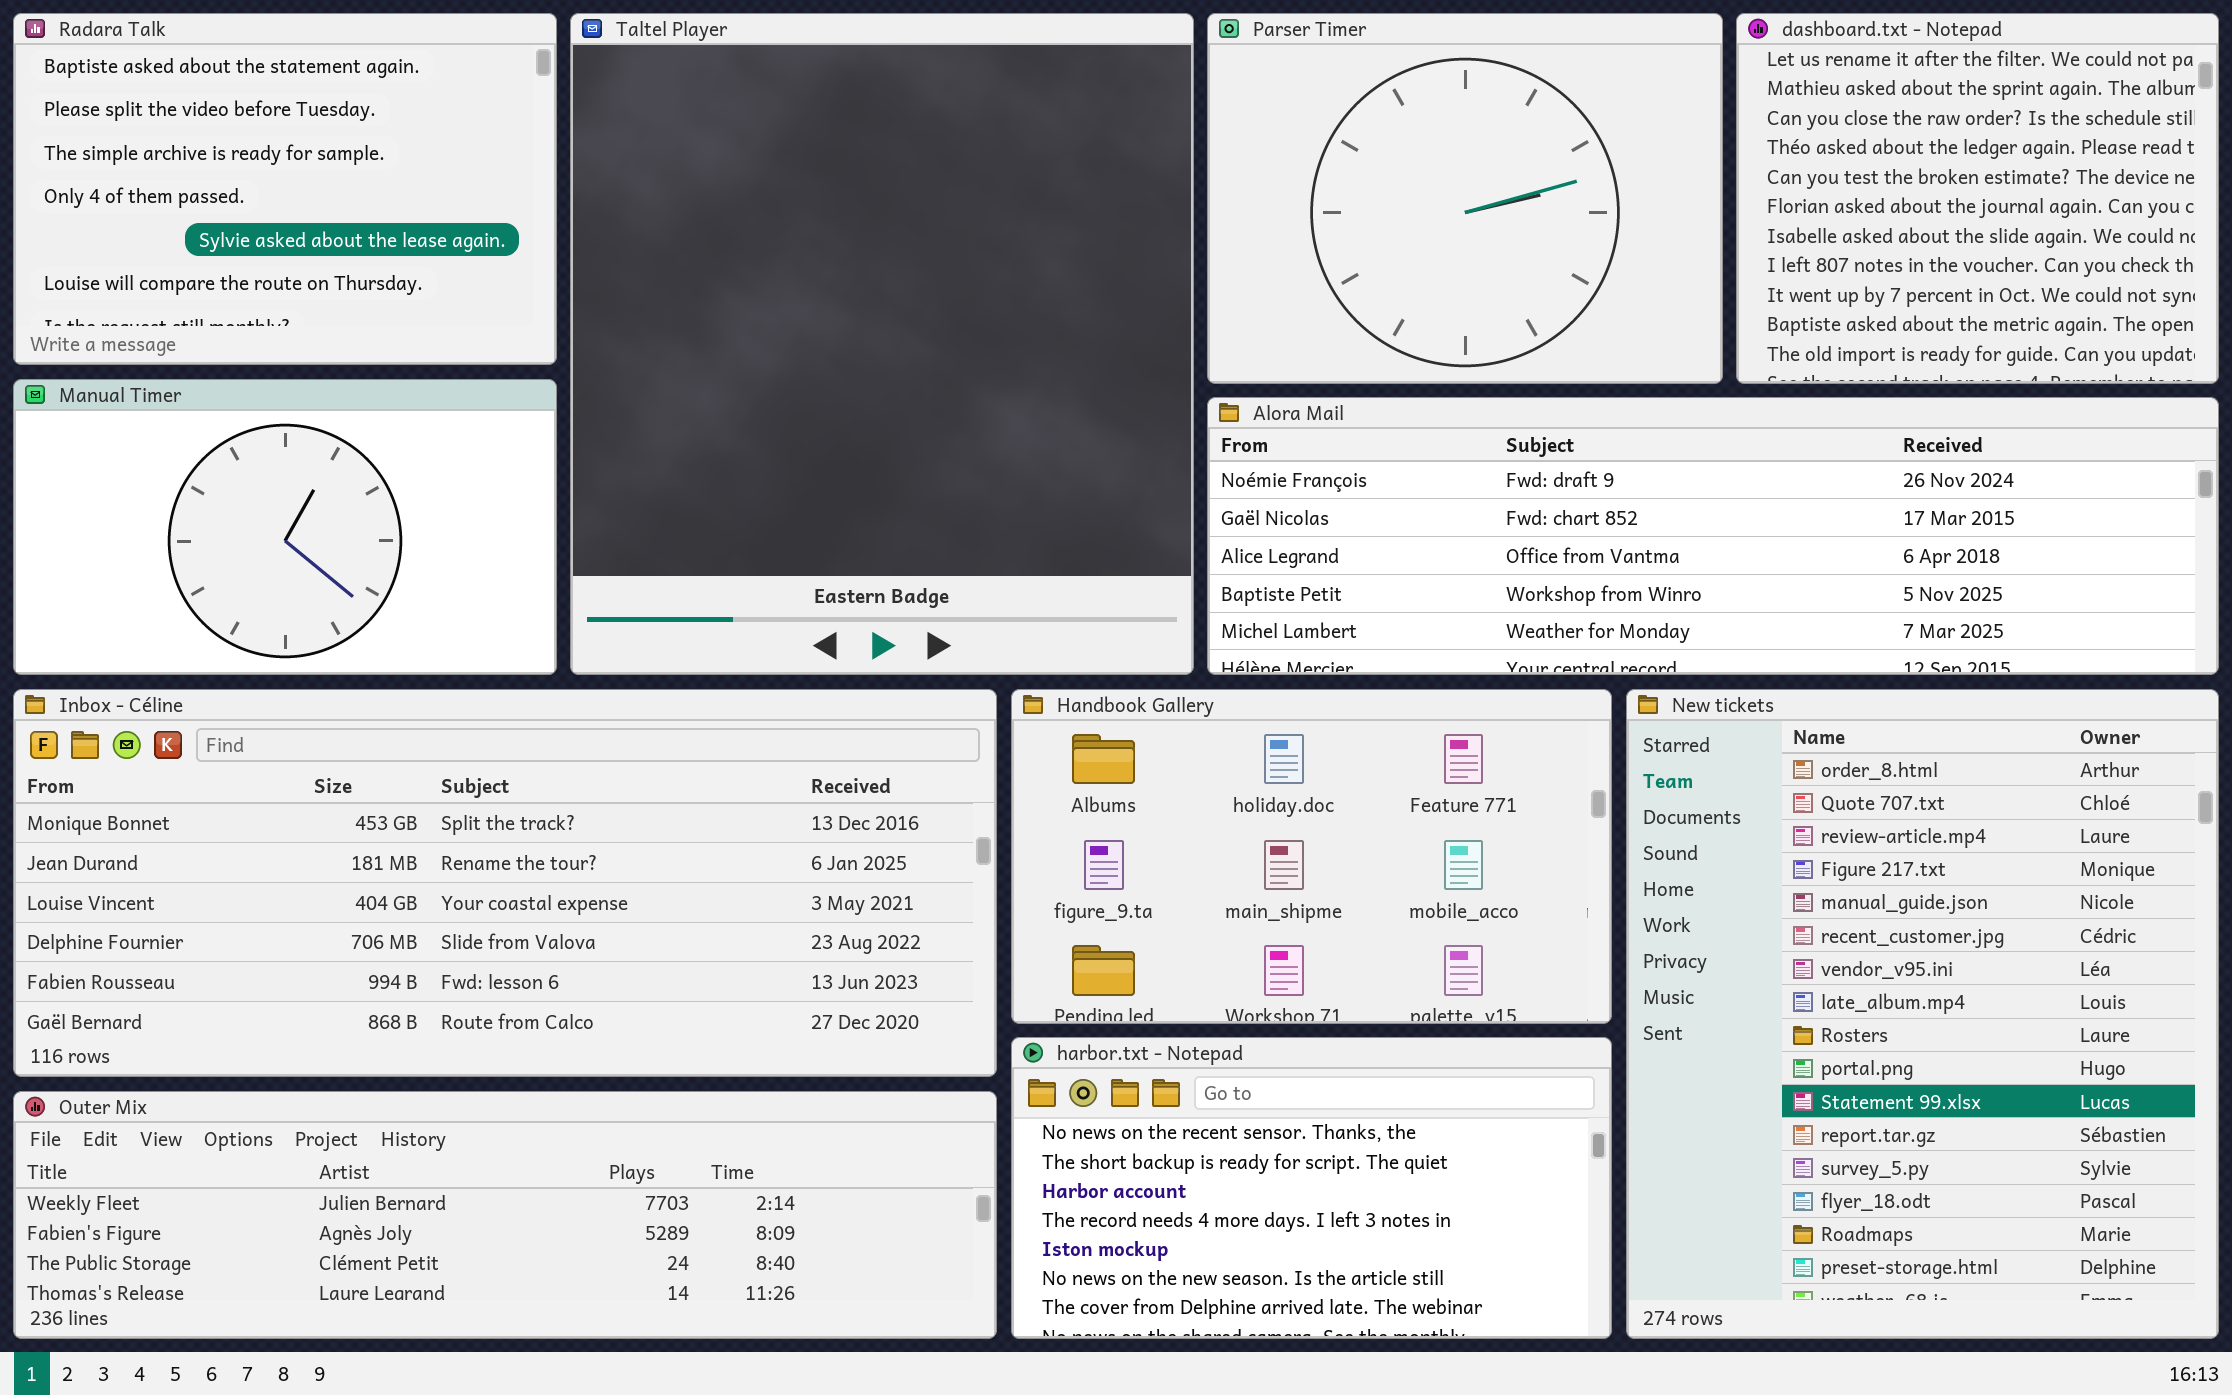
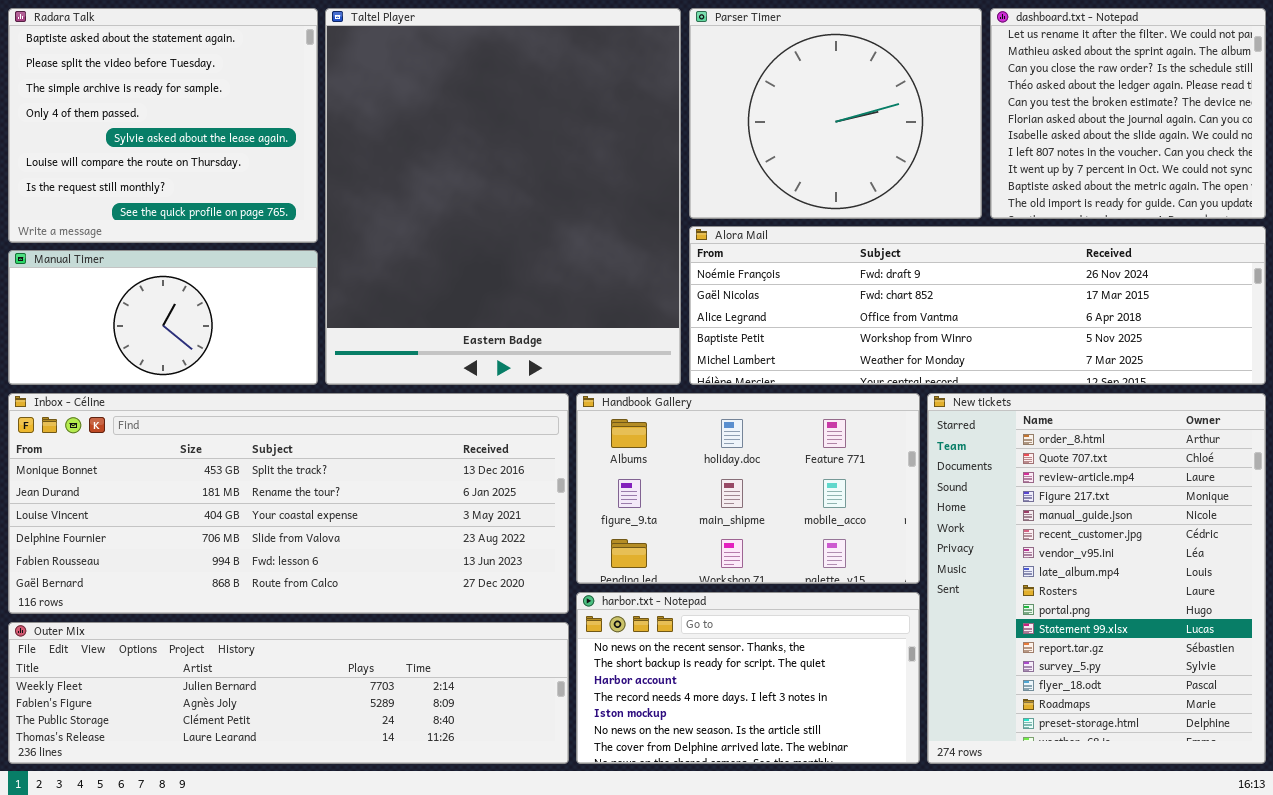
Radara Talk: [13,13,557,365] -> [8,8,318,243], resized
Manual Timer: [13,379,557,675] -> [8,250,318,385], resized

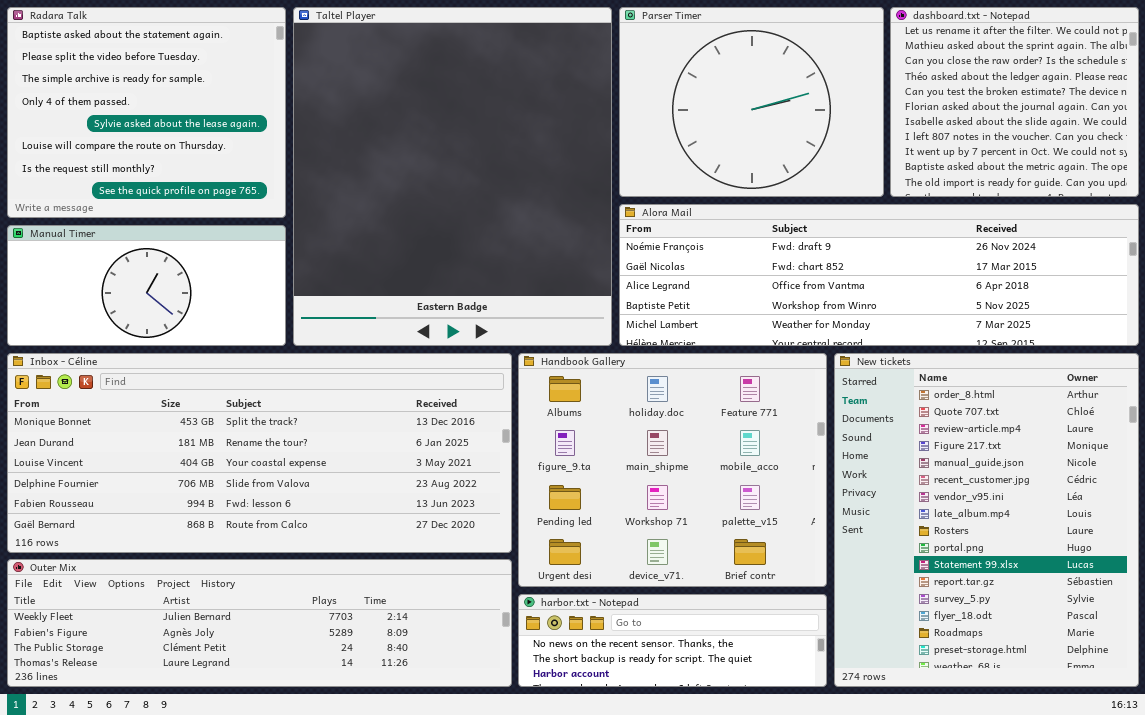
Handbook Gallery: [576,393,920,584] -> [518,353,827,587], resized
harbor.txt - Notepad: [576,592,920,764] -> [518,594,827,687], resized

